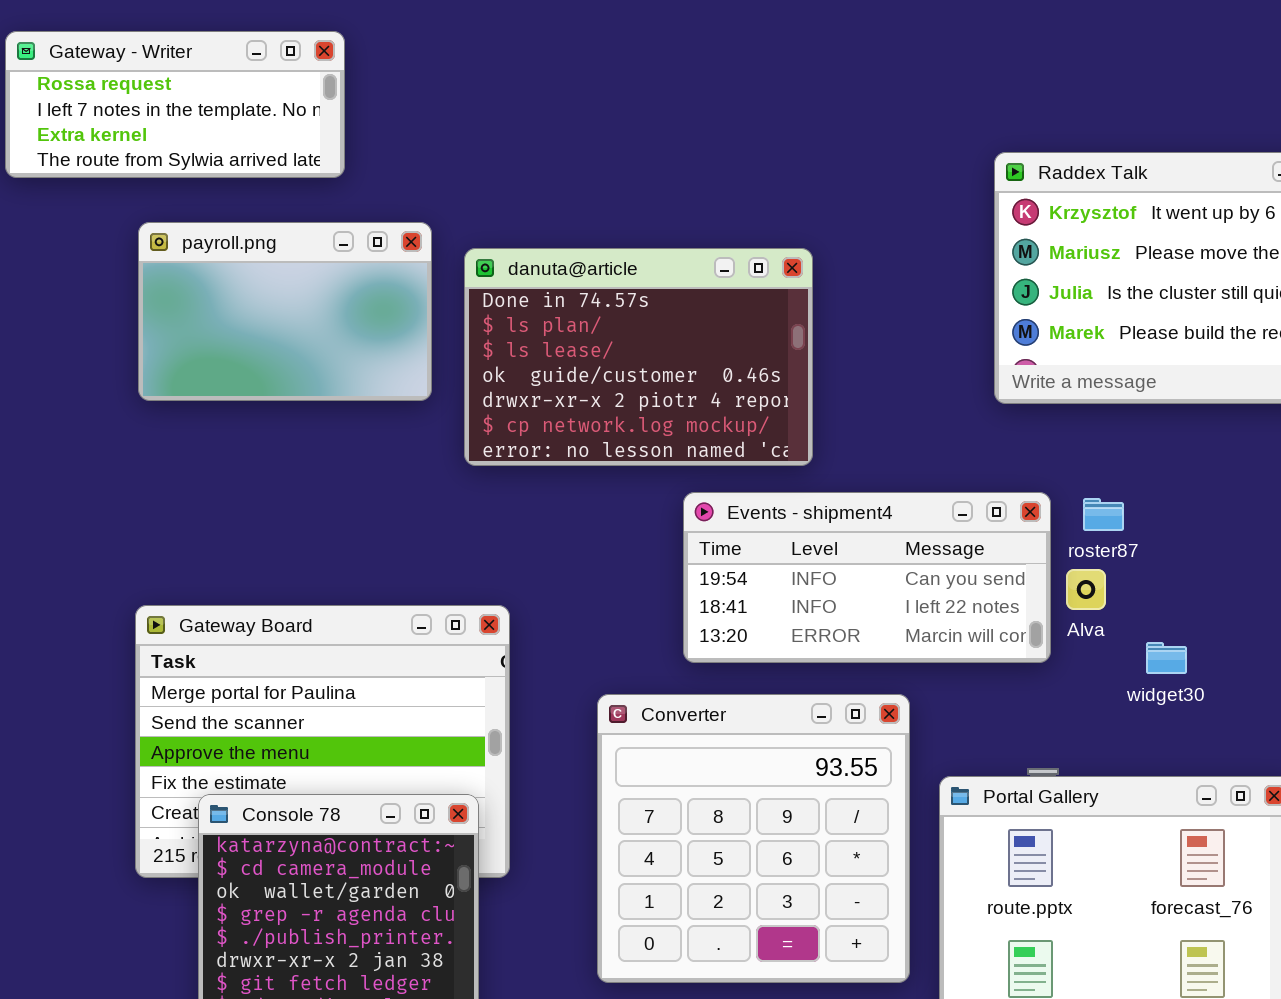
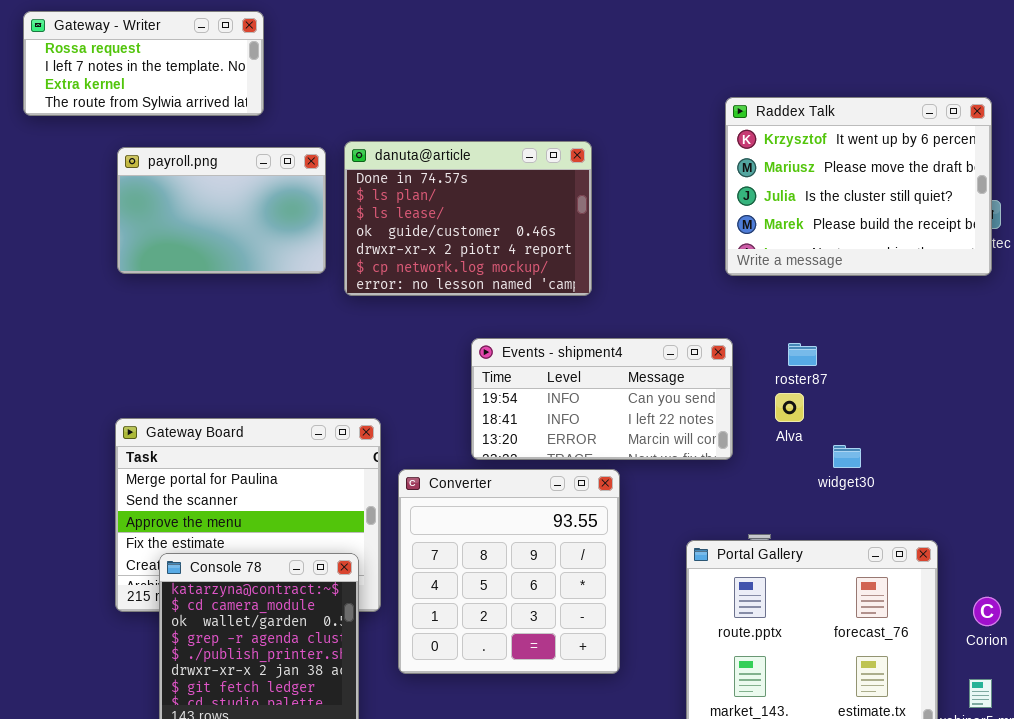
danuta@article: [464,248,813,466] -> [344,141,592,296], moved
Events - shipment4: [683,492,1051,663] -> [471,338,733,460], moved
Converter: [597,694,910,983] -> [398,469,620,674], moved

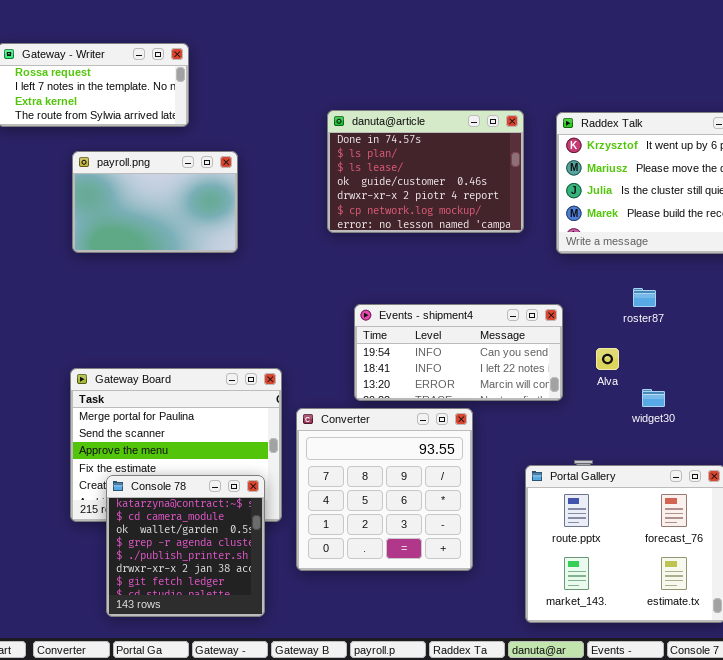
danuta@article: [344,141,592,296] -> [327,110,524,233], moved
roster87: [788,343,817,366] -> [633,288,656,307], moved

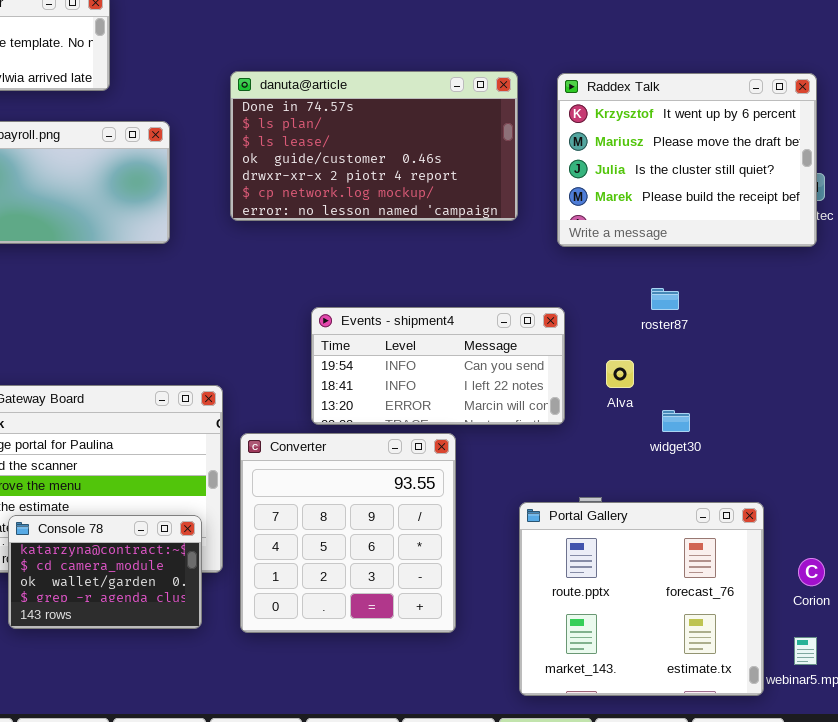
danuta@article: [327,110,524,233] -> [230,71,518,221], resized
Console 78: [106,475,265,617] -> [8,515,202,629], resized

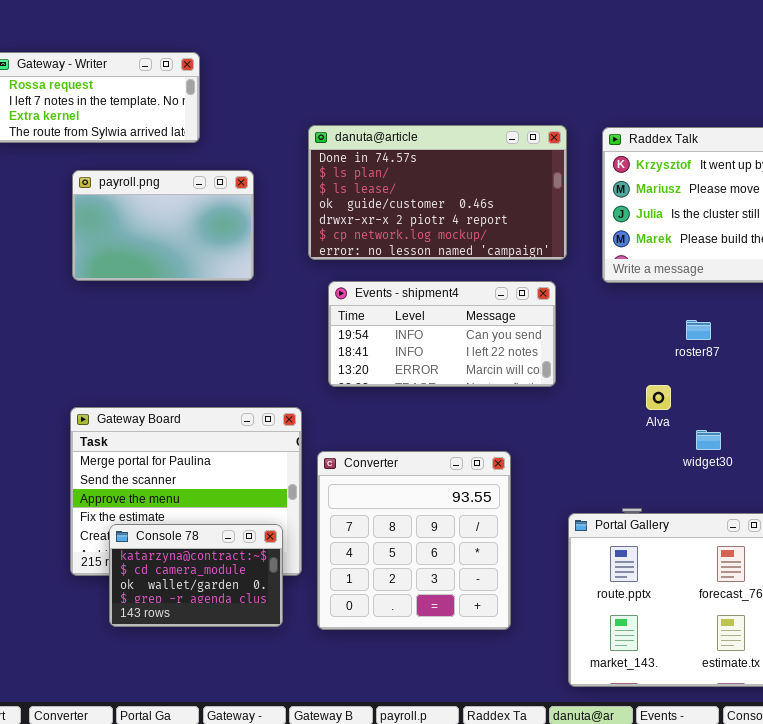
Events - shipment4: [311,307,565,425] -> [328,281,556,387], moved

